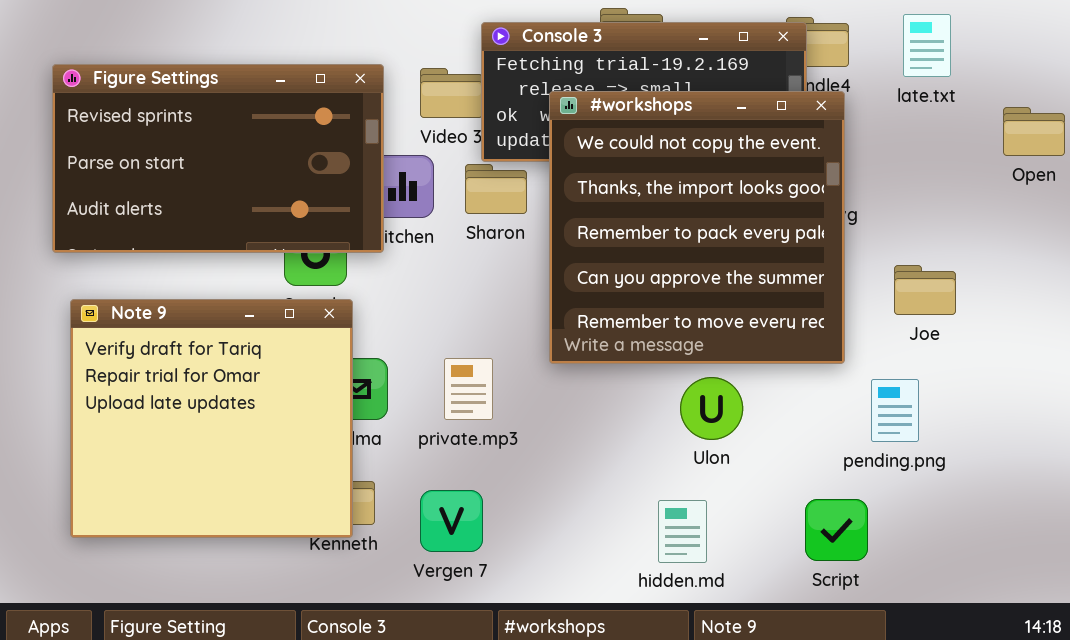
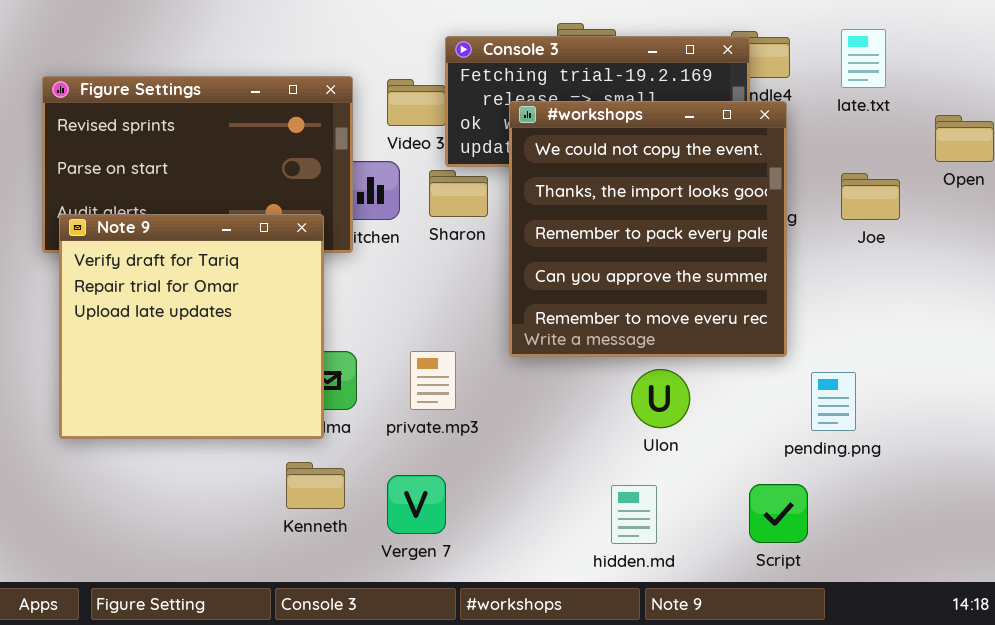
Joe: [894,265,956,315] -> [841,173,900,220], moved
Note 9: [70,299,353,538] -> [59,214,324,439], moved

